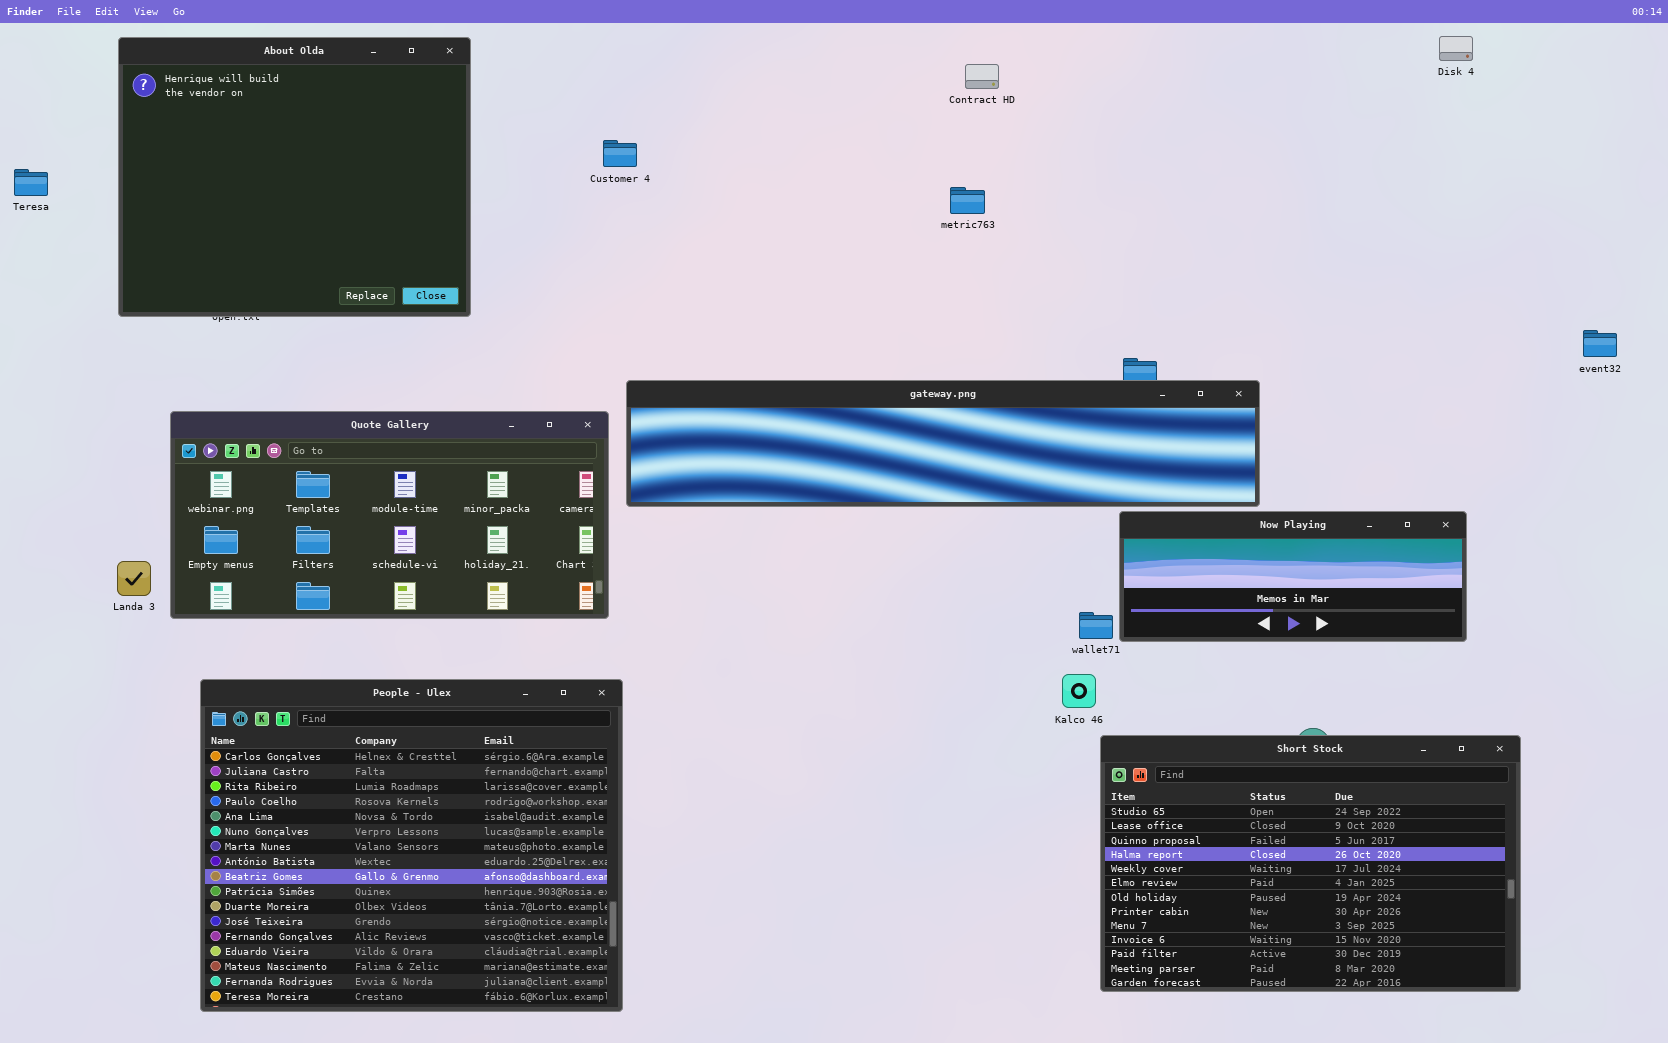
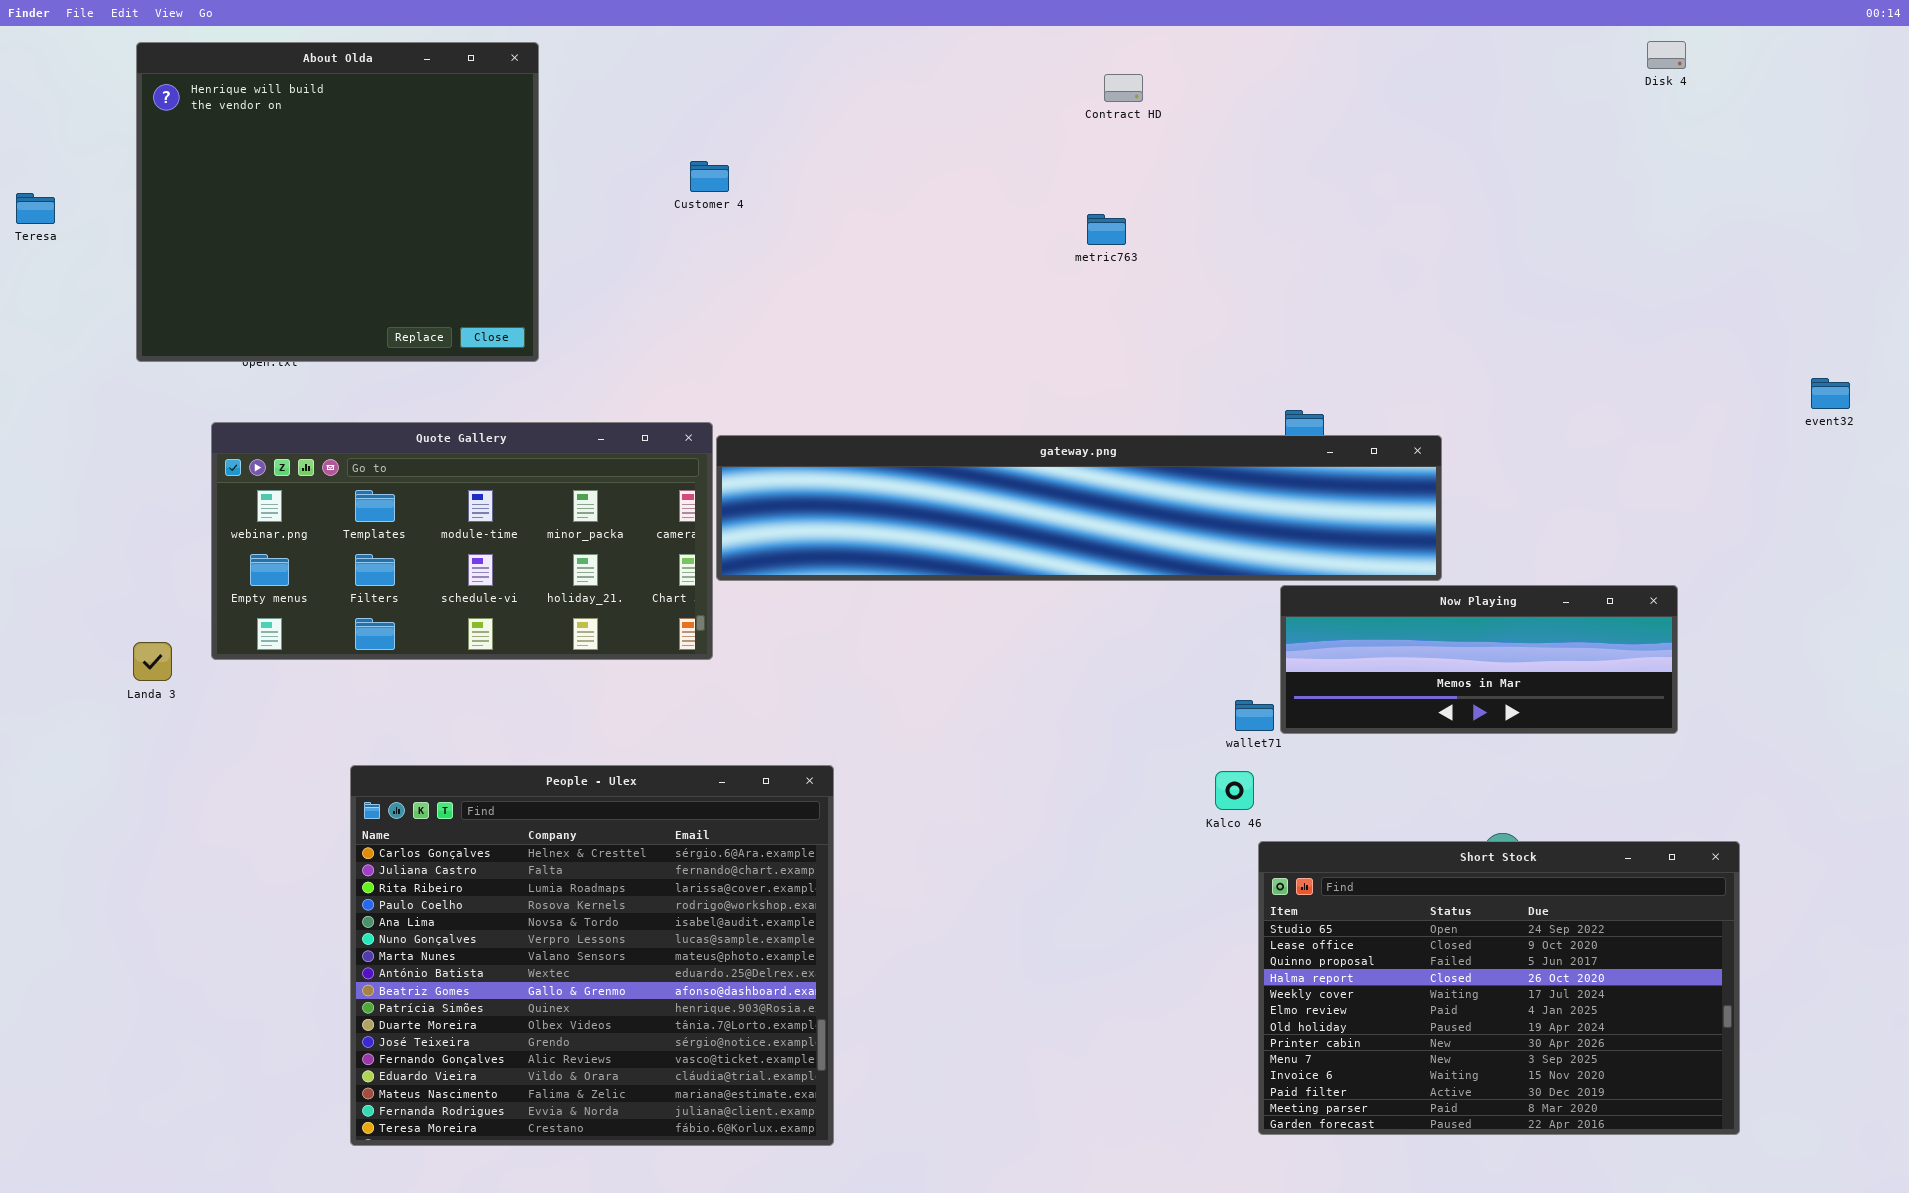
Quote Gallery: [170,411,609,619] -> [211,422,713,660], moved
People - Ulex: [200,679,623,1012] -> [350,765,834,1146], moved

